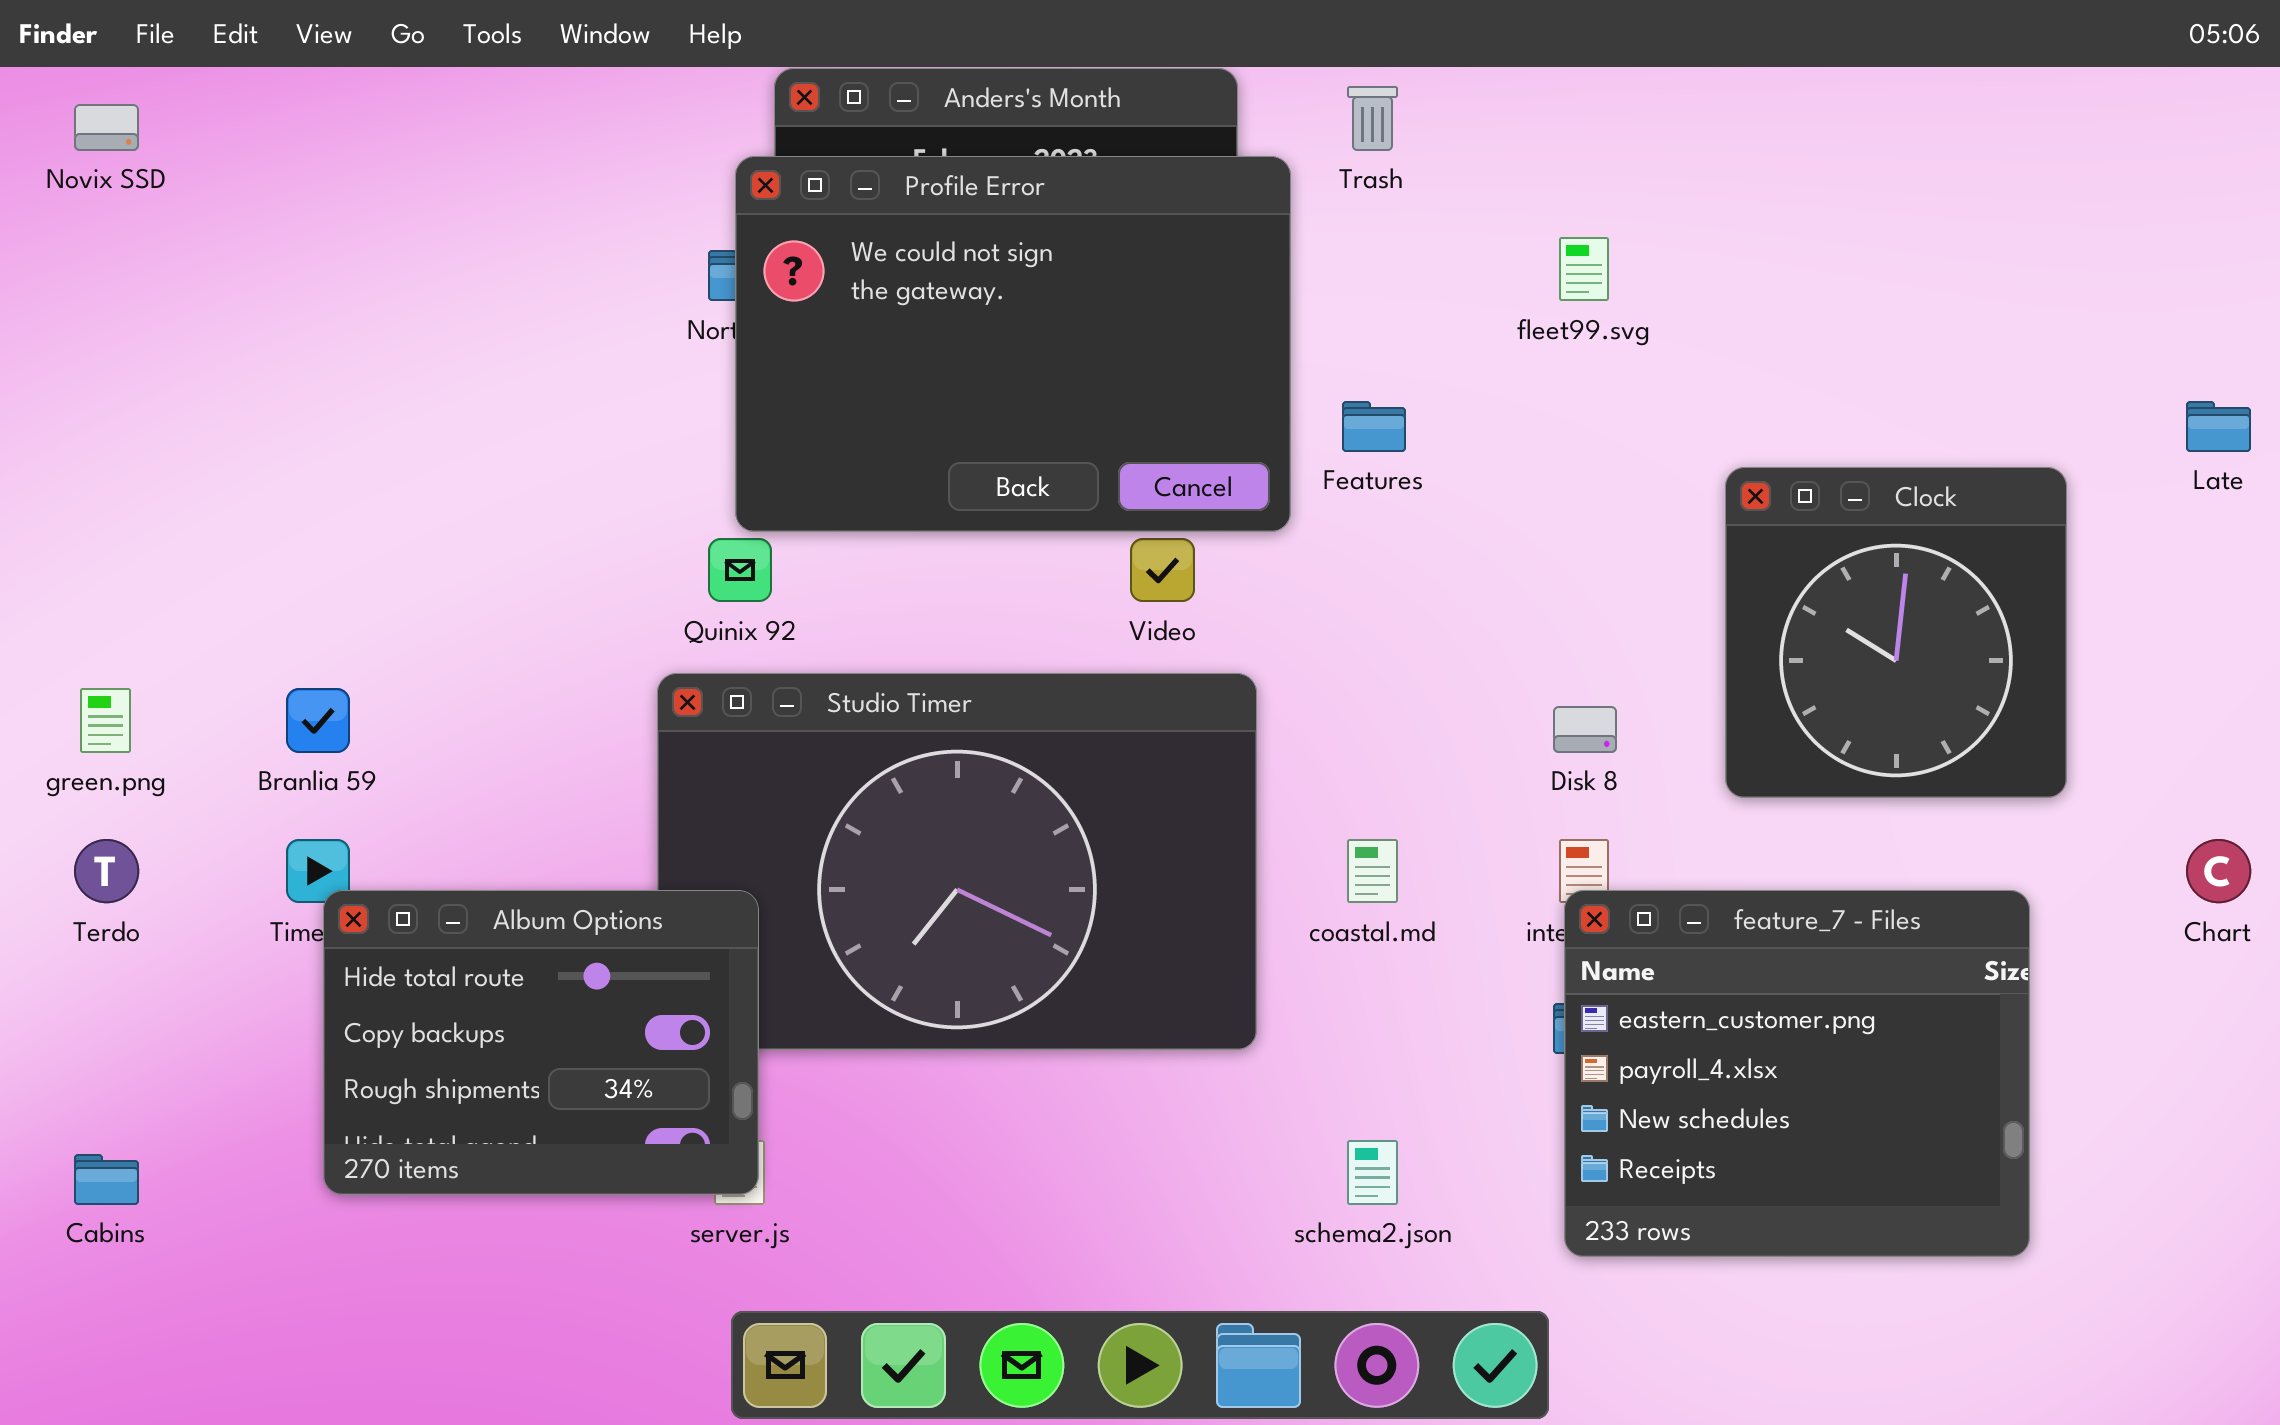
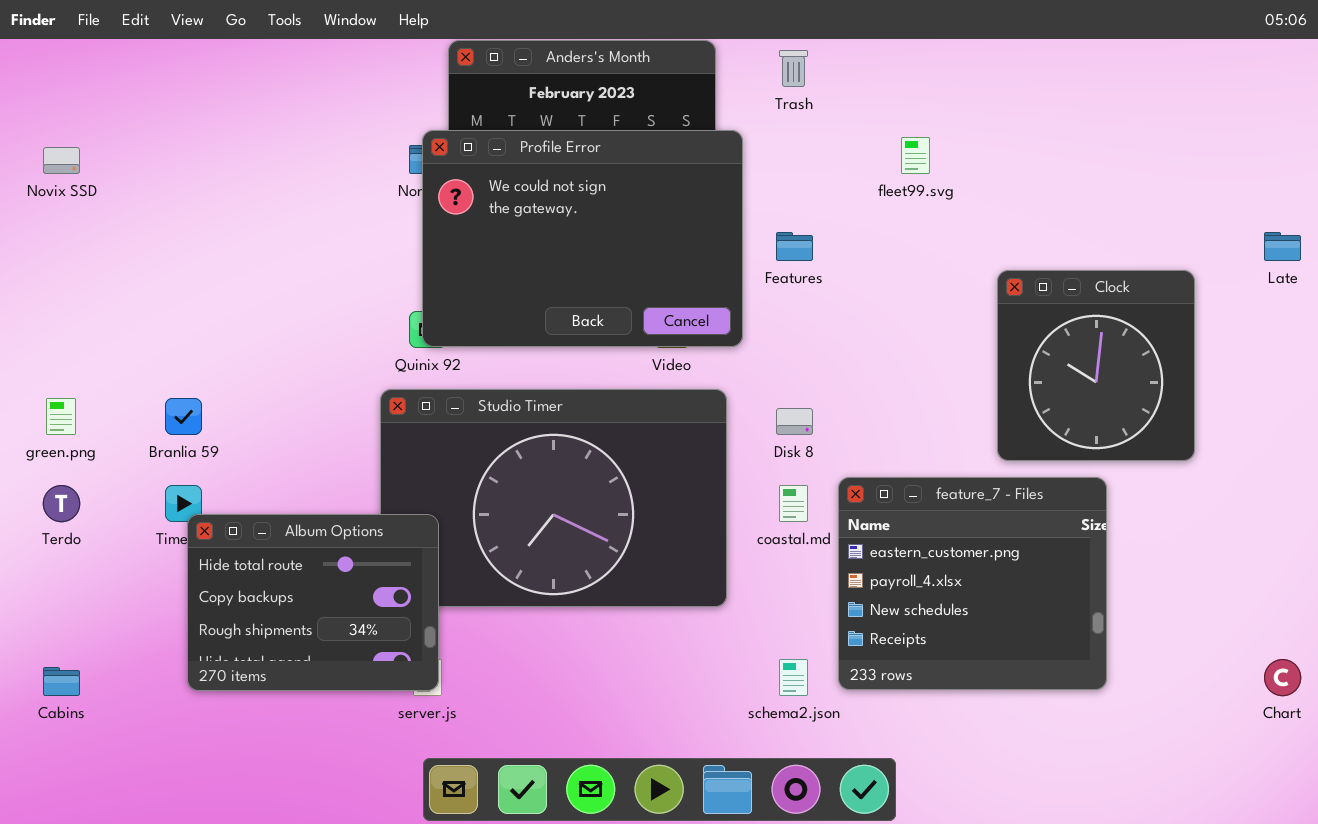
Novix SSD: [74,104,139,151] -> [43,147,80,174], moved
Profile Error: [735,156,1291,532] -> [422,130,743,347], moved
Disk 8: [1553,706,1617,753] -> [776,408,813,435], moved
Chart: [2186,839,2251,903] -> [1264,659,1301,696], moved
feature_7 - Files: [1564,890,2030,1257] -> [838,477,1107,690], moved

